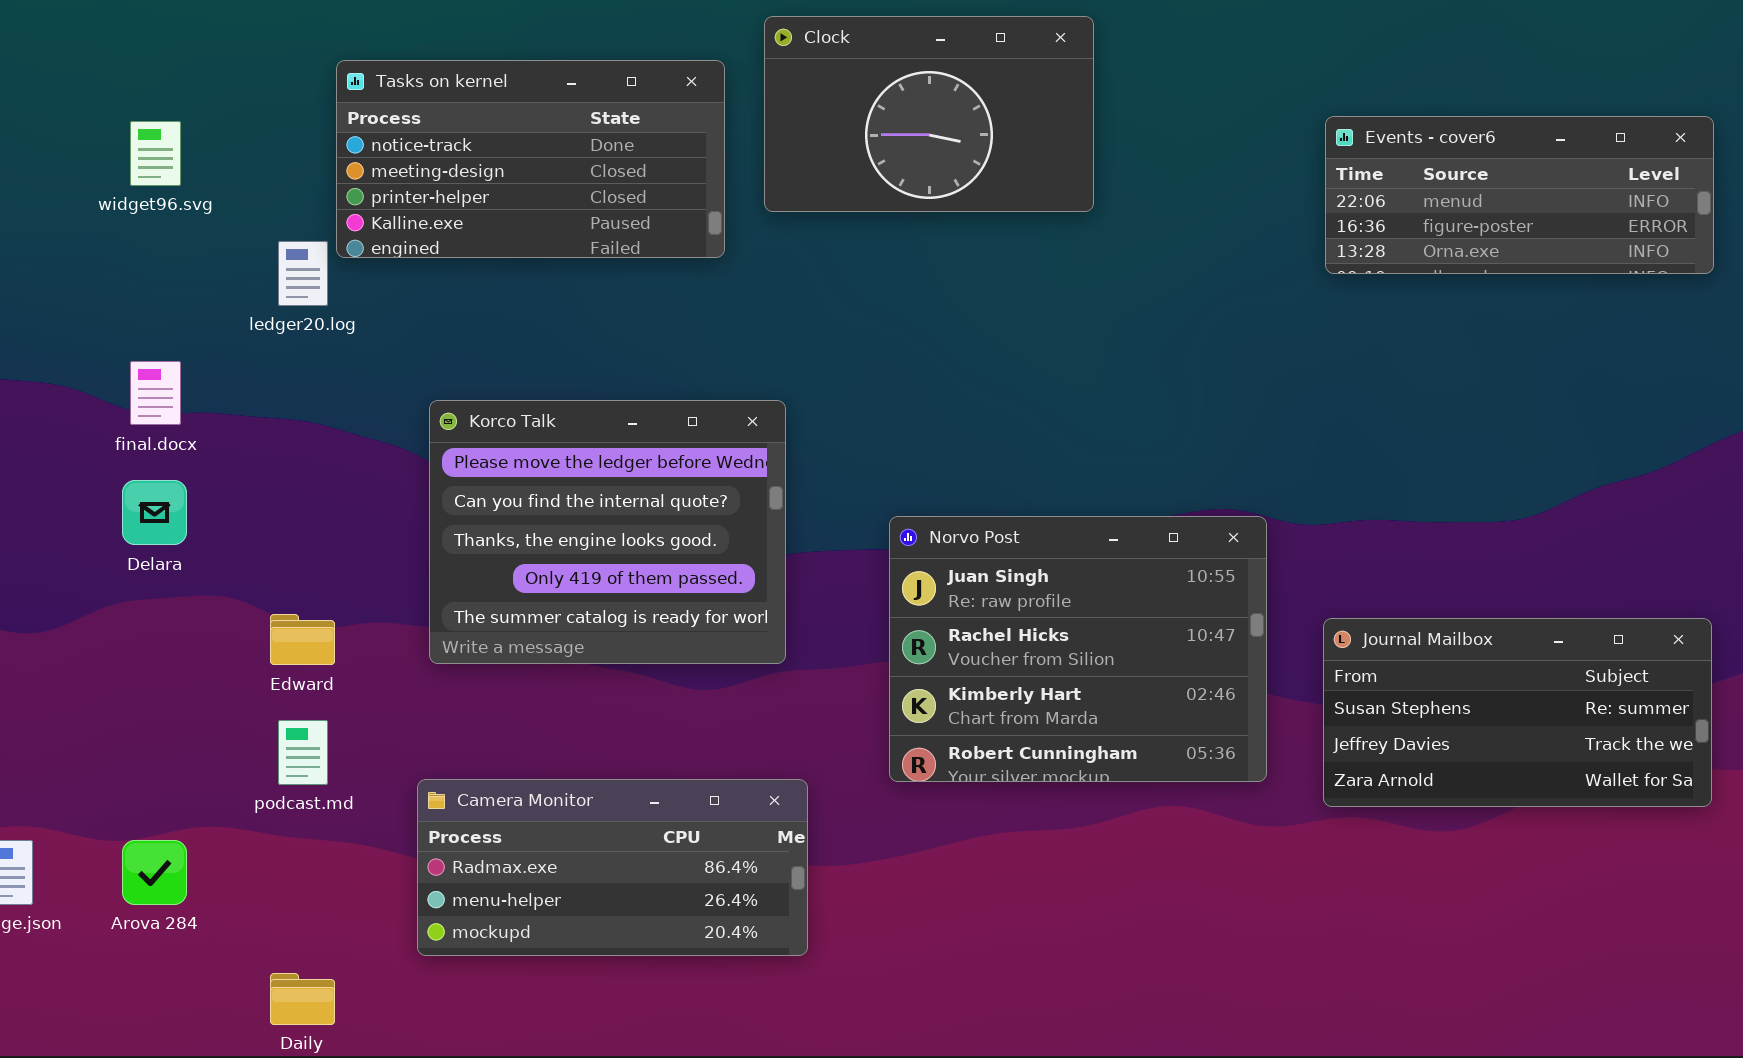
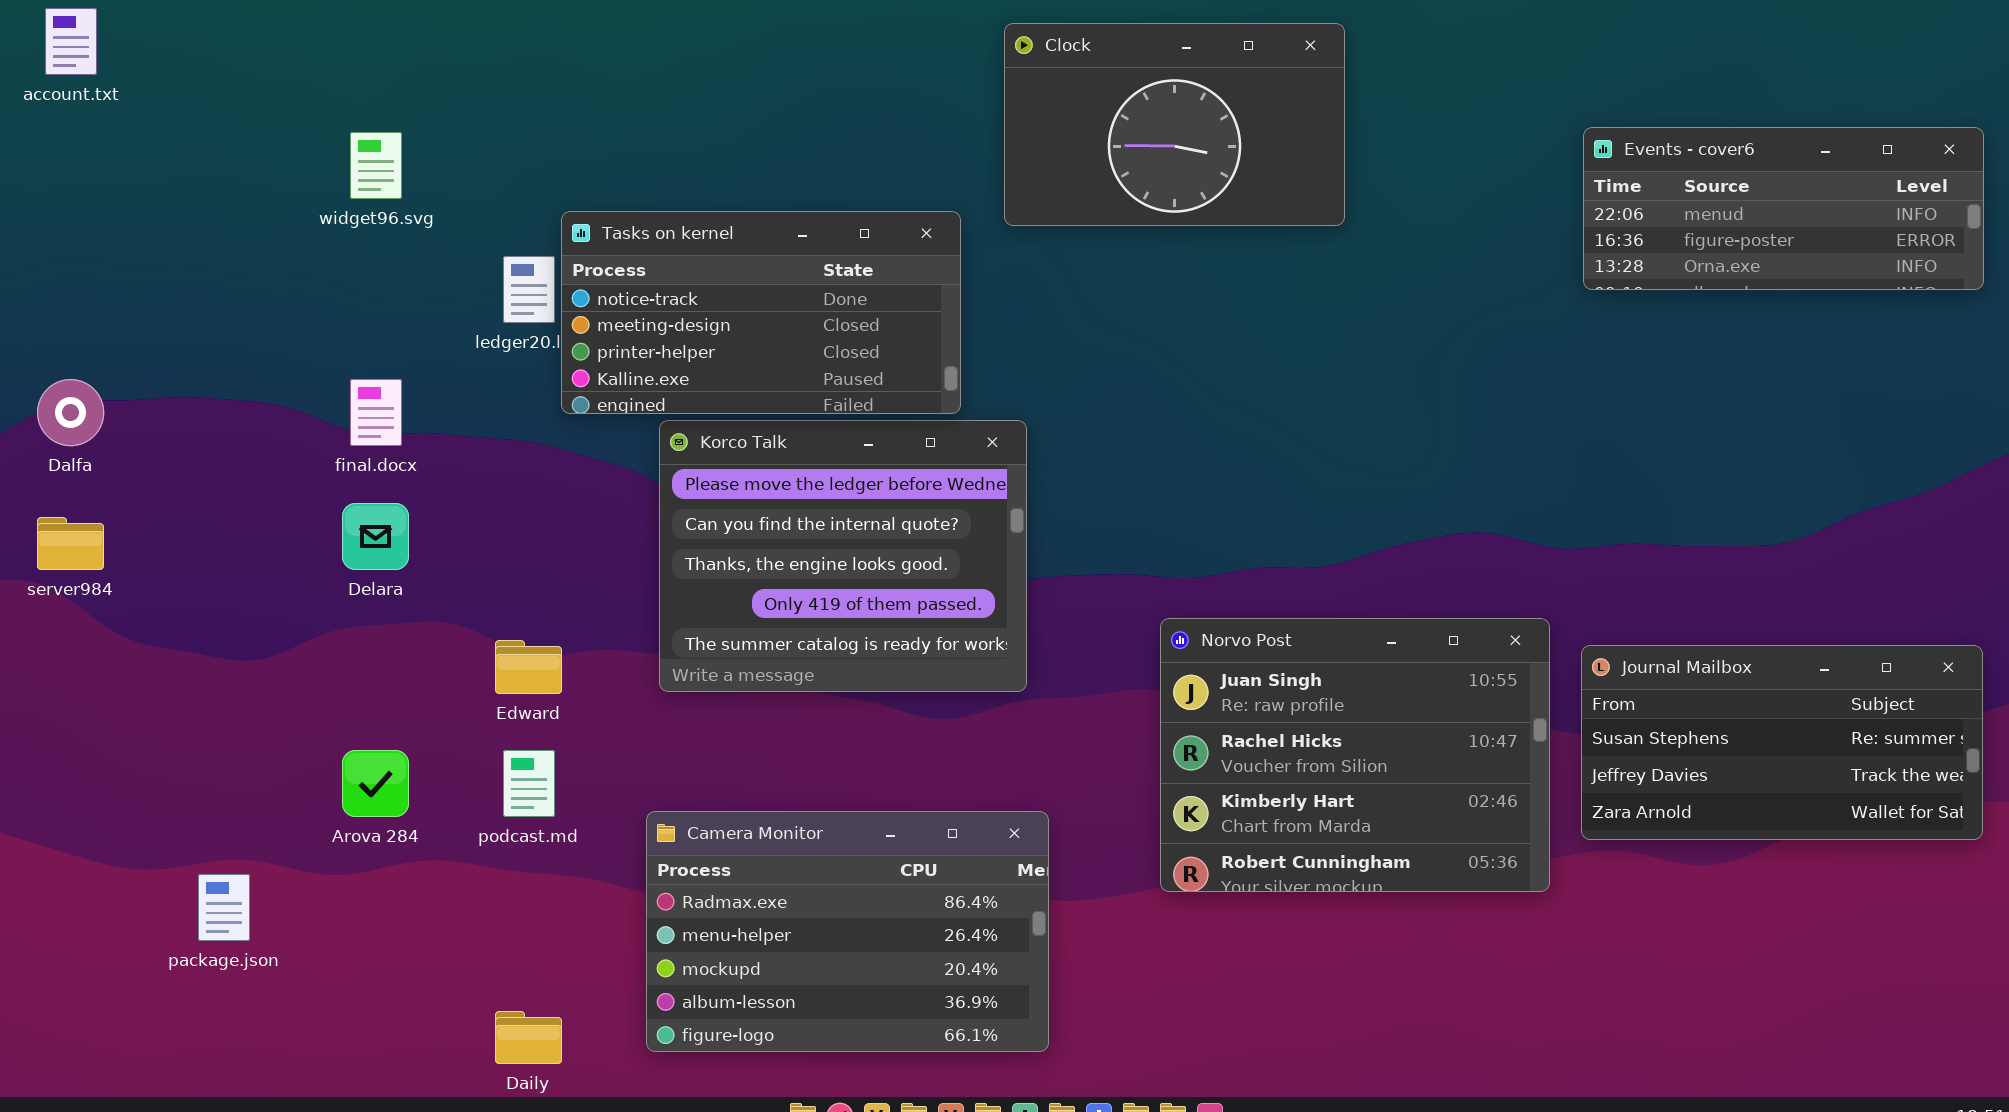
Tasks on kernel: [336,60,725,258] -> [561,211,961,414], moved
Norvo Post: [889,516,1267,782] -> [1160,618,1550,892], moved
Camera Monitor: [417,779,808,956] -> [646,811,1049,1052], resized
Arova 284: [122,840,187,905] -> [342,750,409,817], moved

